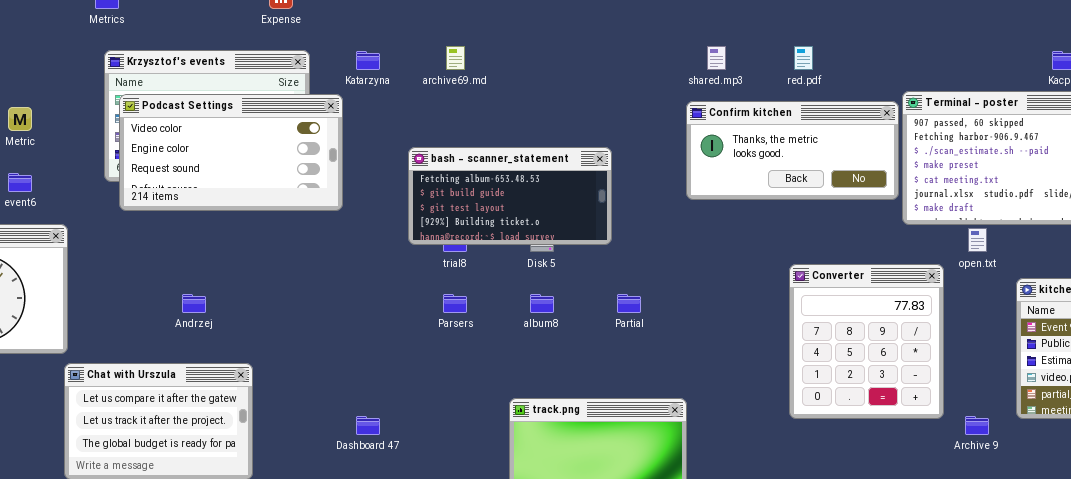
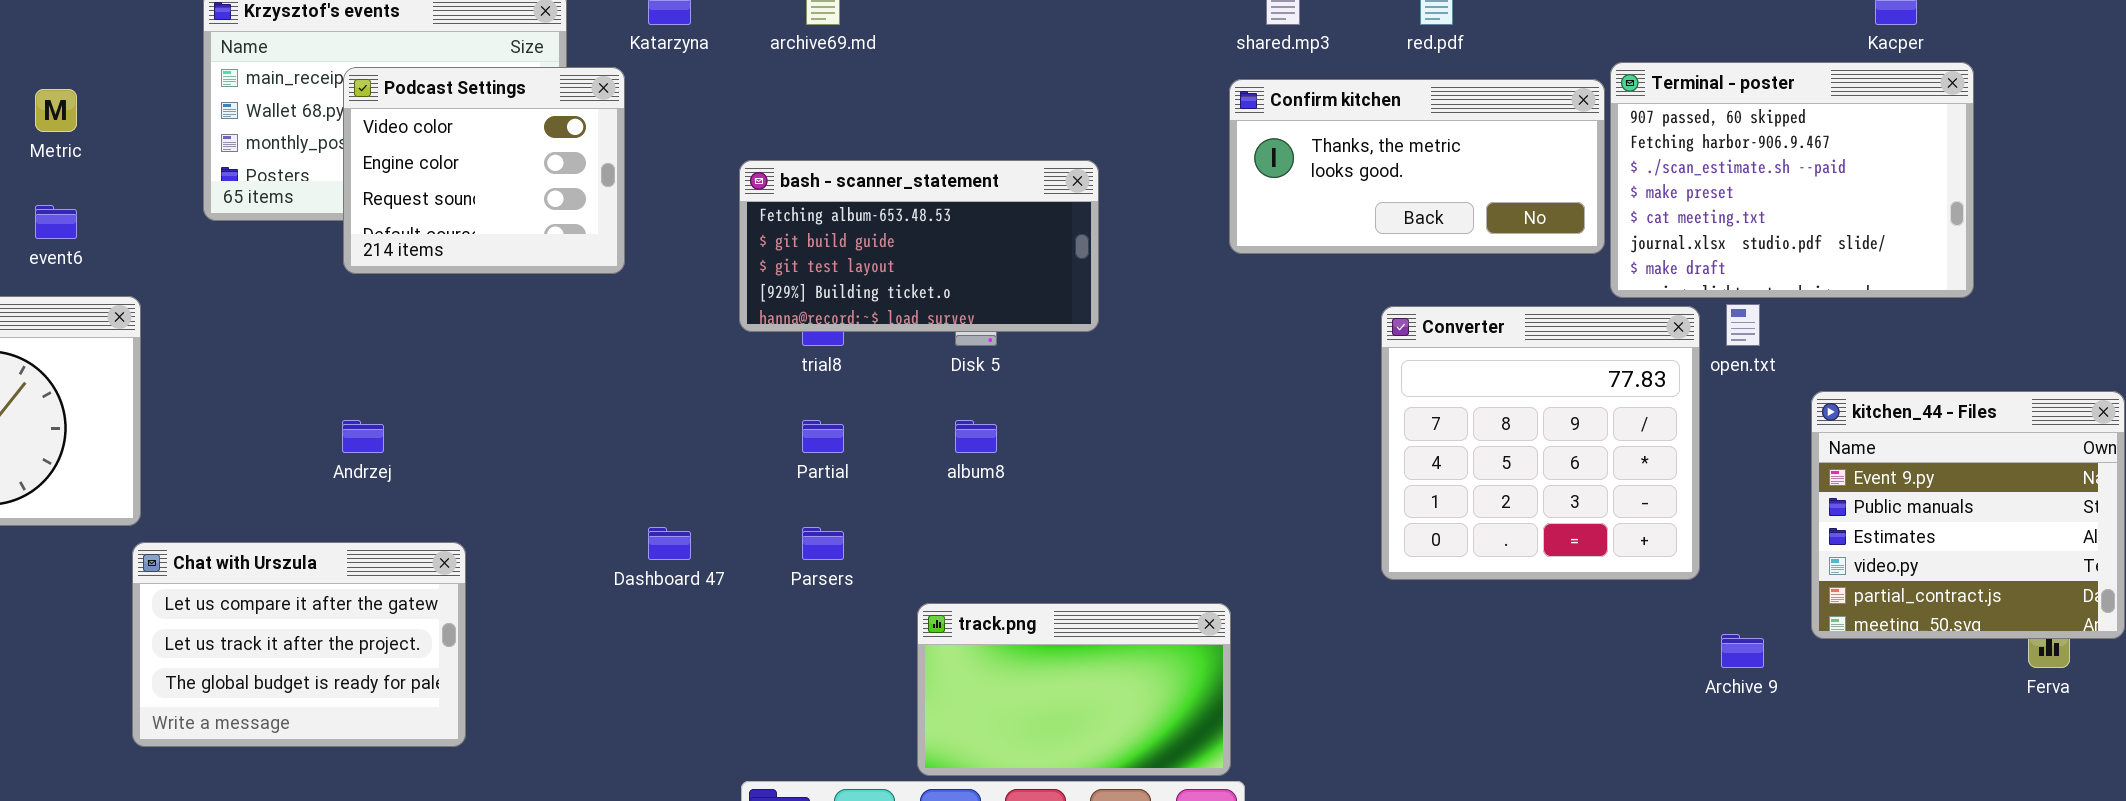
Podcast Settings: [119,94,343,211] -> [343,67,625,274], resized
Converter: [789,264,944,419] -> [1381,306,1700,580], moved, resized
Parsers: [443,294,467,313] -> [802,527,844,560], moved
Partial: [617,294,641,313] -> [802,420,844,453], moved
Dashboard 47: [356,416,380,435] -> [648,527,691,560], moved

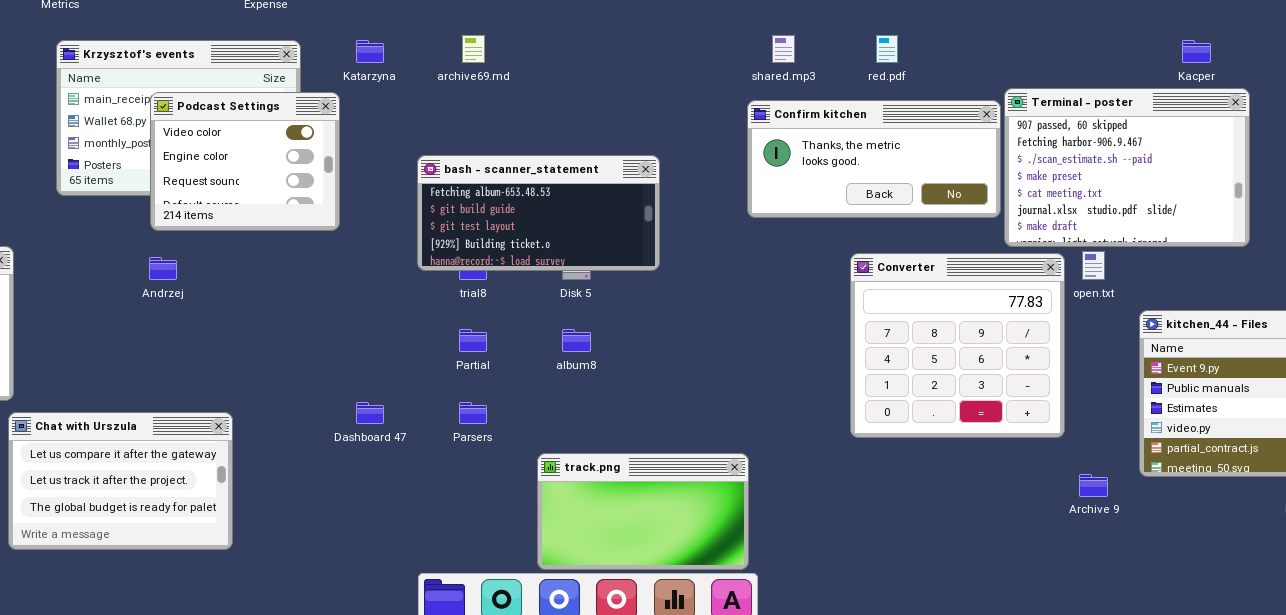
Andrzej: [342,420,384,453] -> [149,257,177,280], moved

